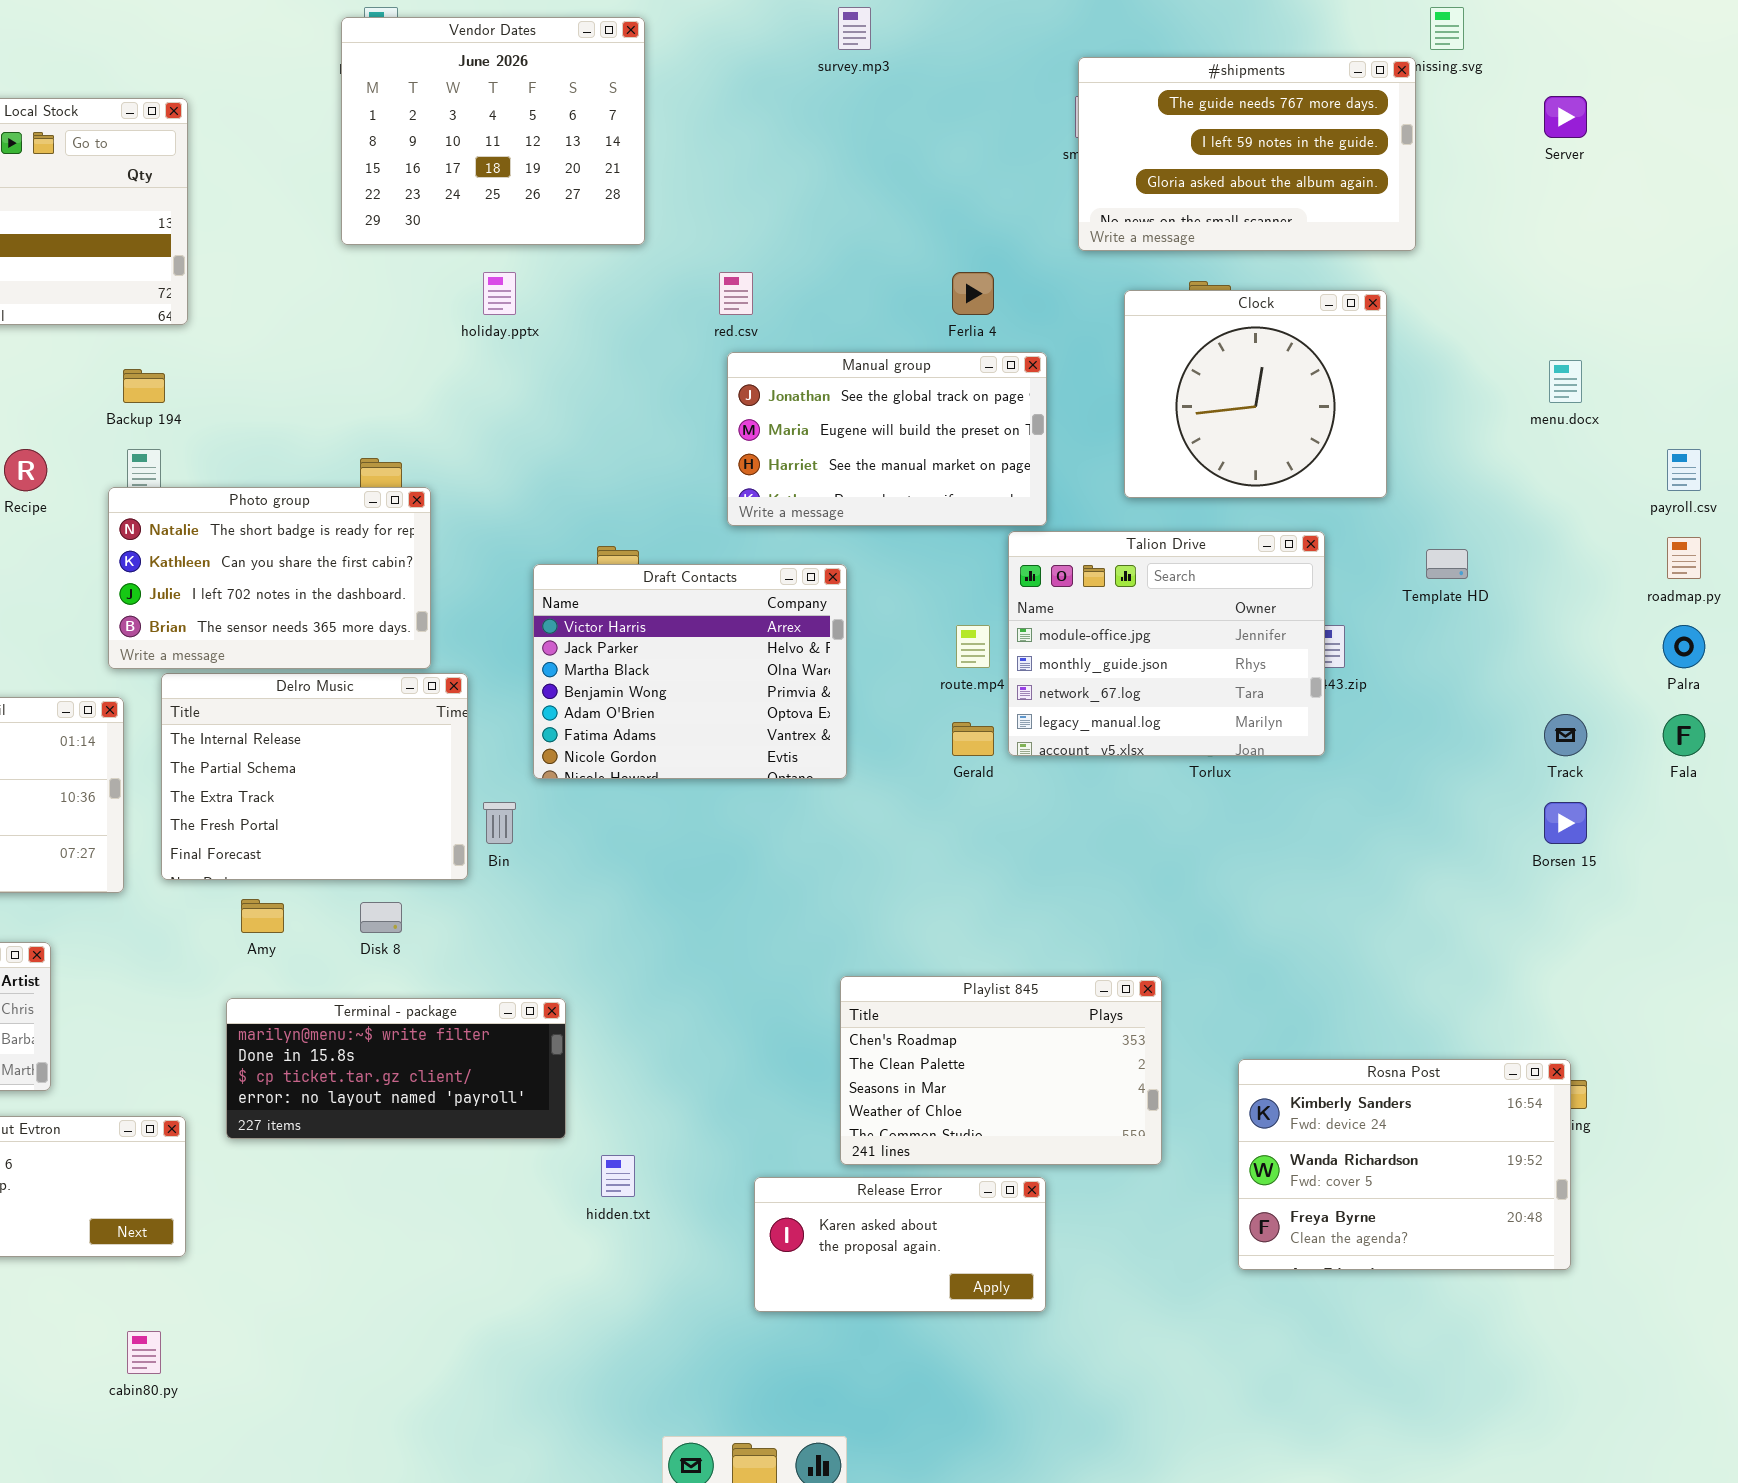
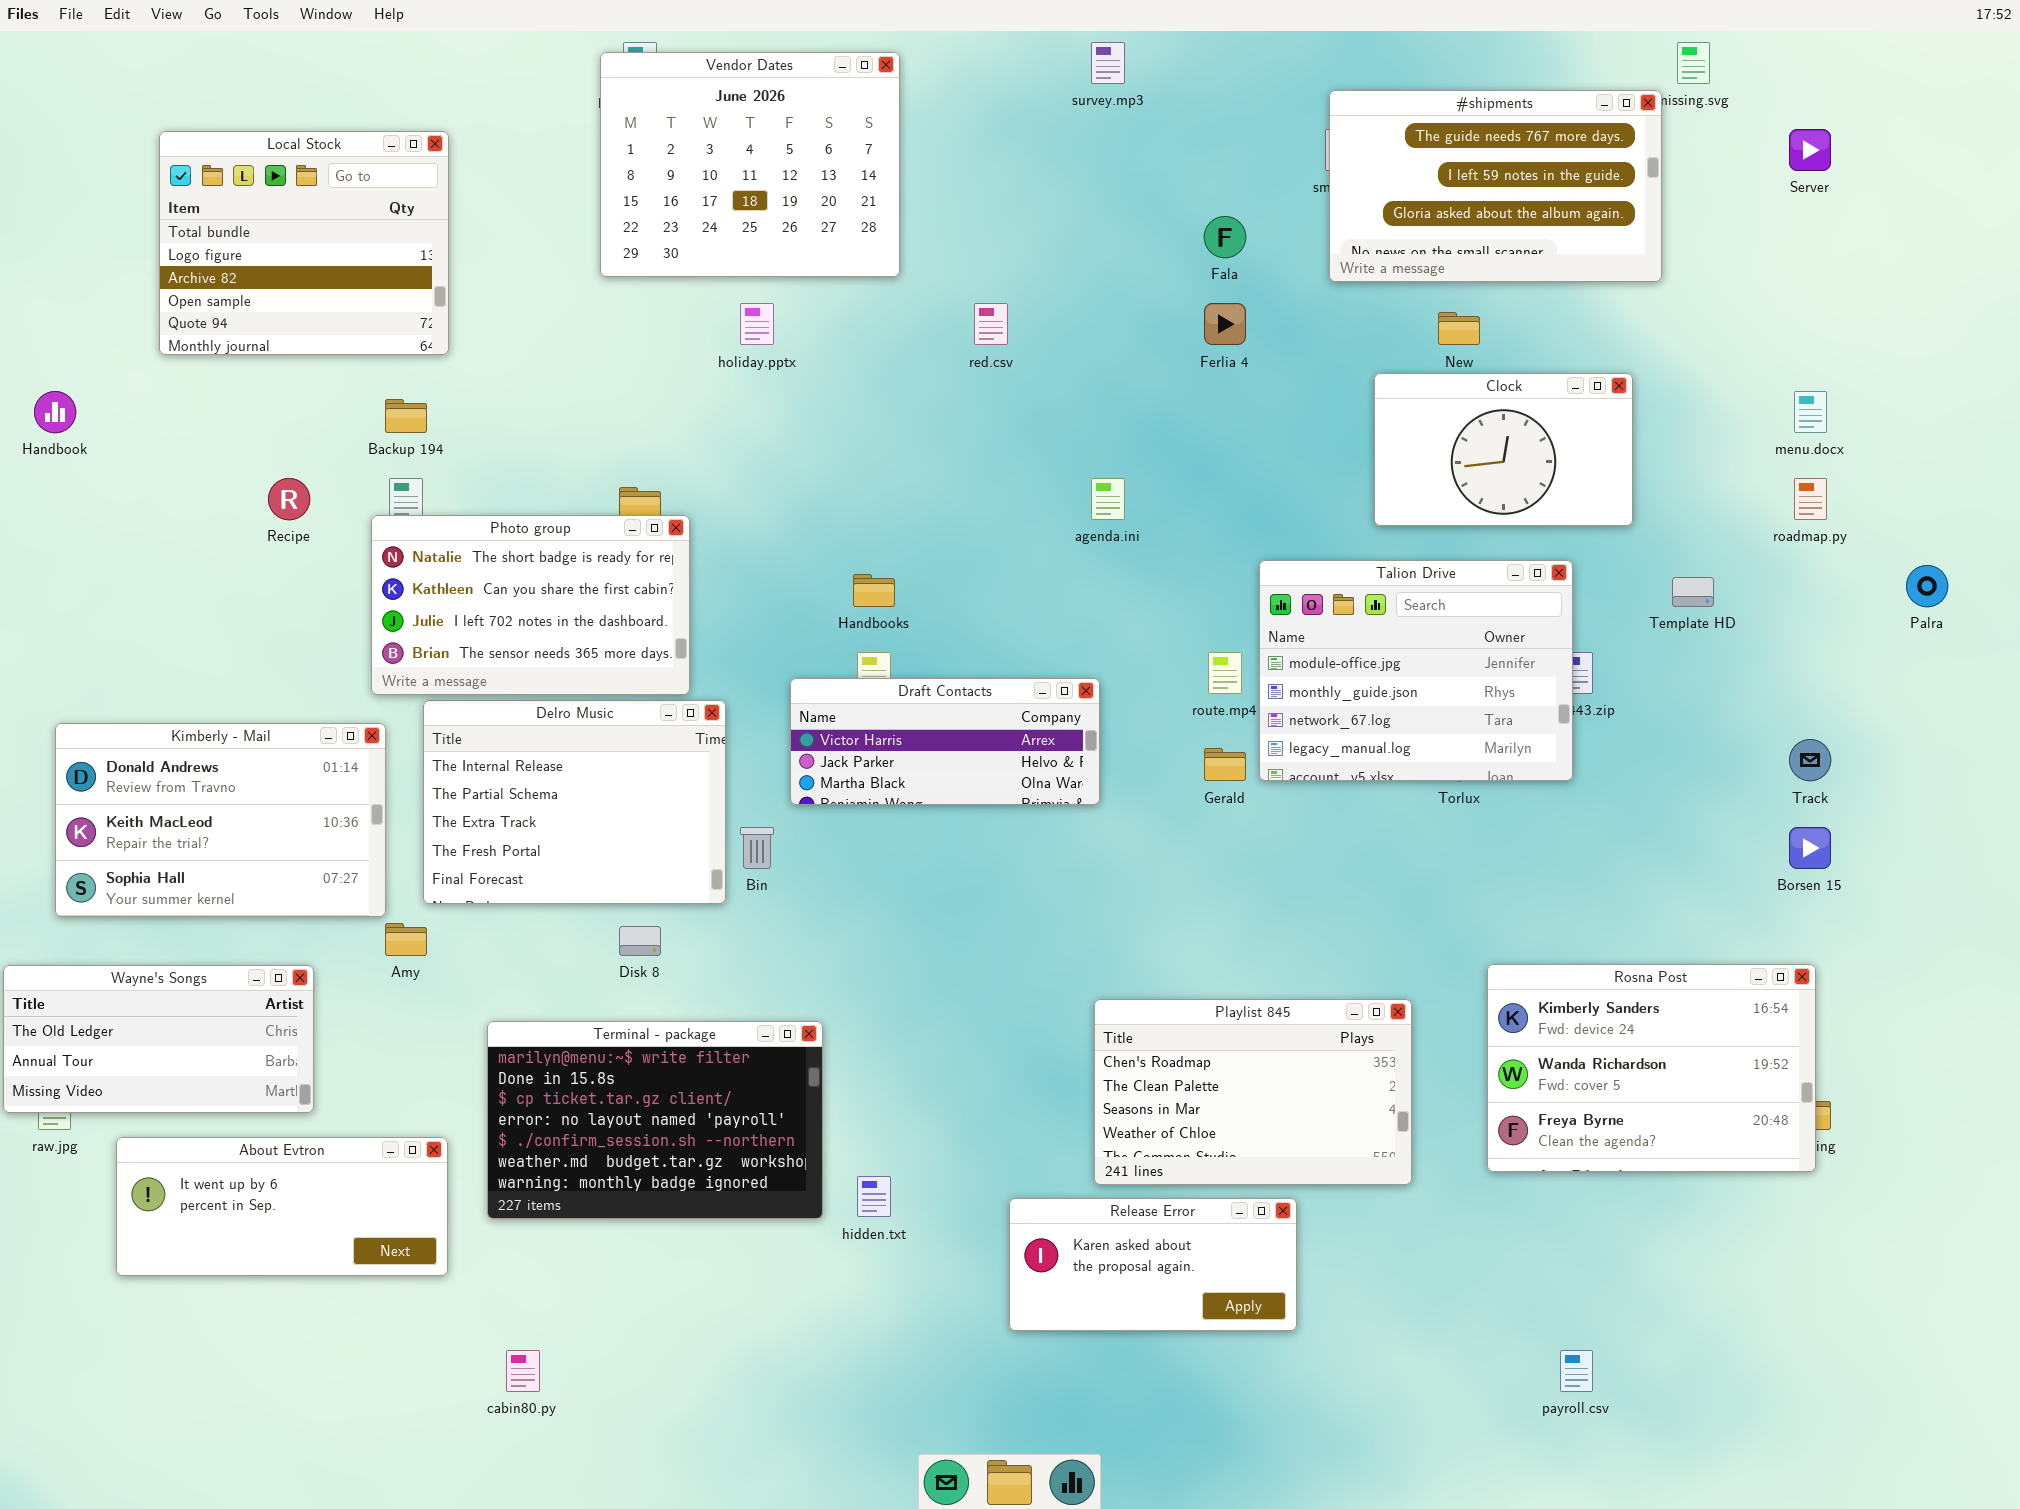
Clock: [1124,290,1387,498] -> [1374,373,1633,526], resized
Manual group: [727,352,1047,526] -> none, closed
payroll.csv: [1667,449,1701,491] -> [1560,1350,1593,1392], moved
roadmap.py: [1667,537,1701,579] -> [1794,478,1827,520], moved
Draft Contacts: [533,564,847,779] -> [790,678,1100,805], resized
Palra: [1663,625,1705,668] -> [1906,565,1948,607], moved
Fala: [1663,714,1705,756] -> [1204,216,1246,258], moved
Amy: [241,899,284,933] -> [385,923,427,956], moved
Terminal - package: [226,998,566,1139] -> [487,1021,823,1219], resized
Rosna Post: [1238,1059,1571,1270] -> [1487,964,1816,1172], moved
cabin80.py: [127,1331,161,1374] -> [506,1350,540,1392], moved

